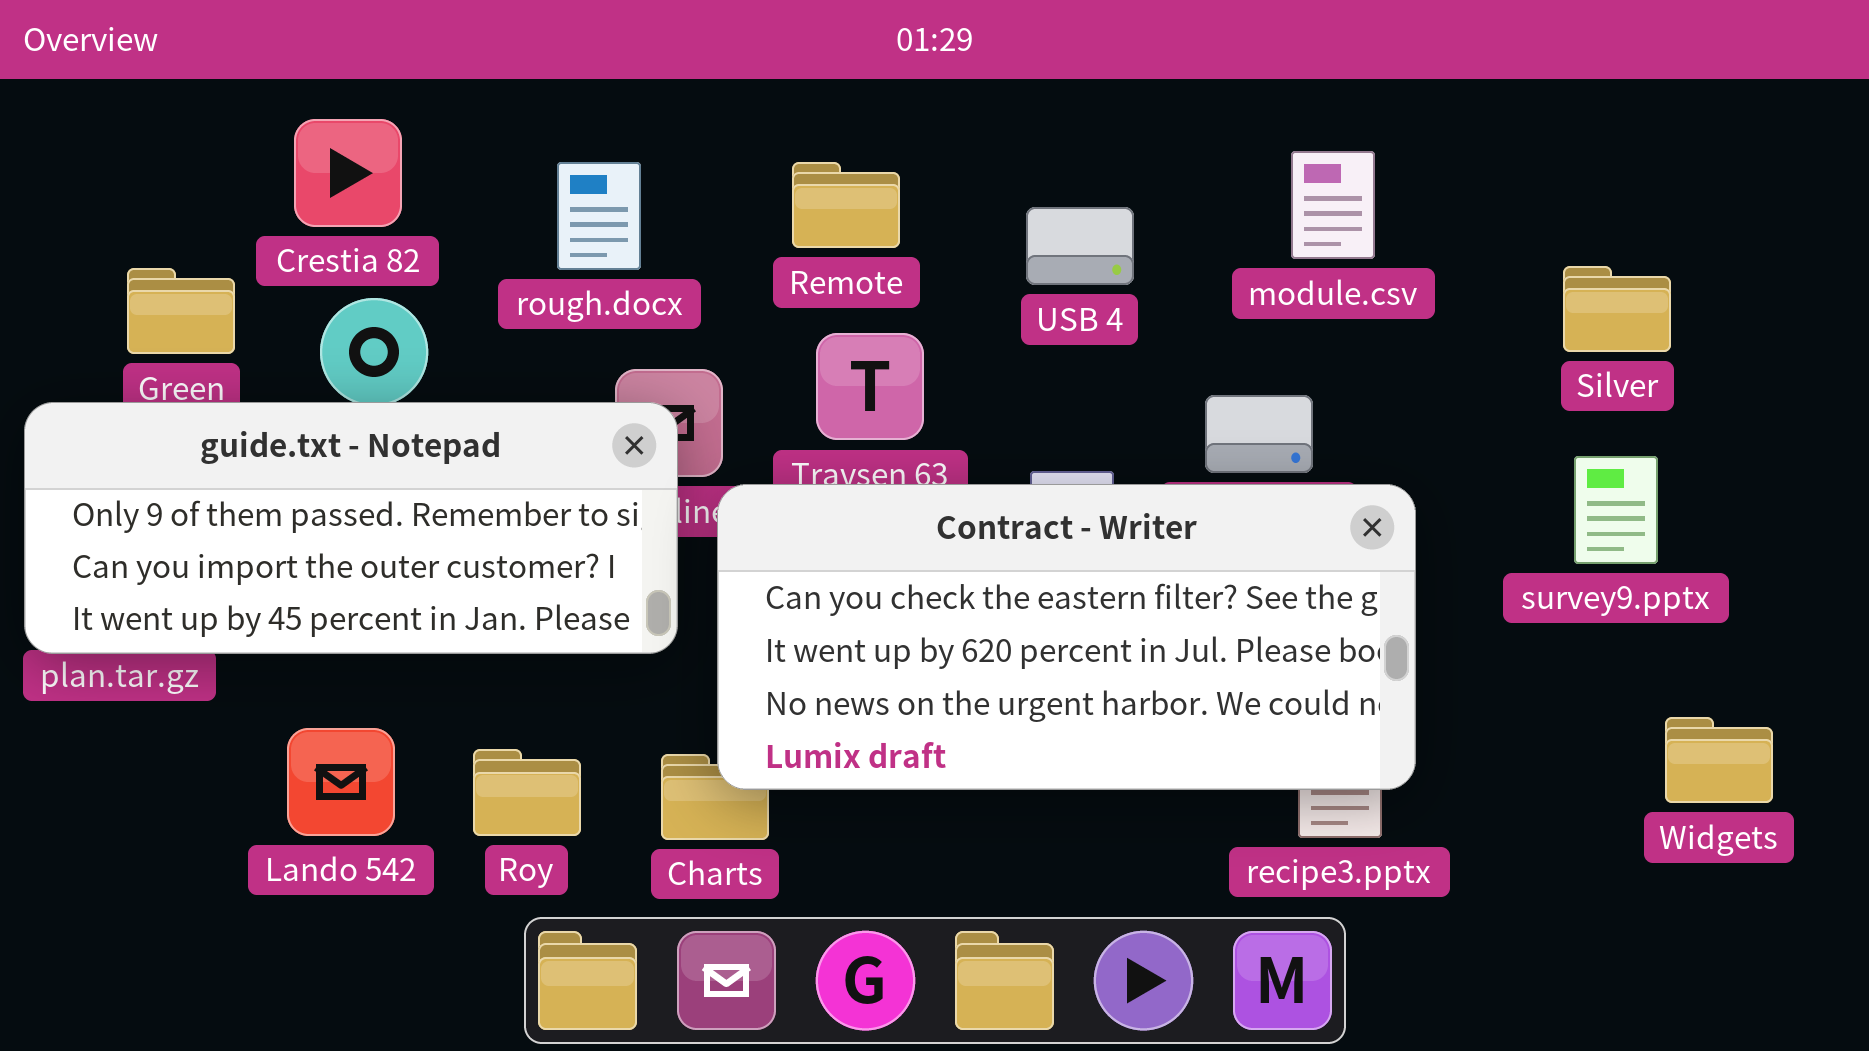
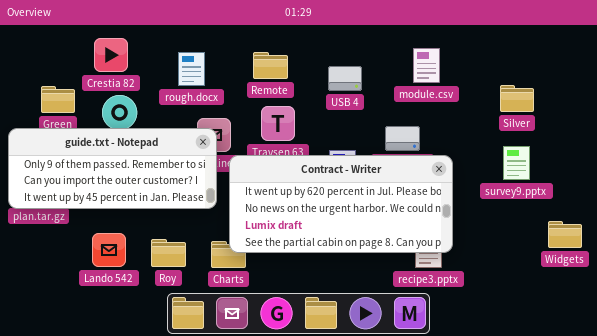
Contract - Writer: [717,484,1416,790] -> [229,155,453,253], scrolled down 1 row
Widgets: [1665,717,1773,803] -> [548,221,582,248], moved

